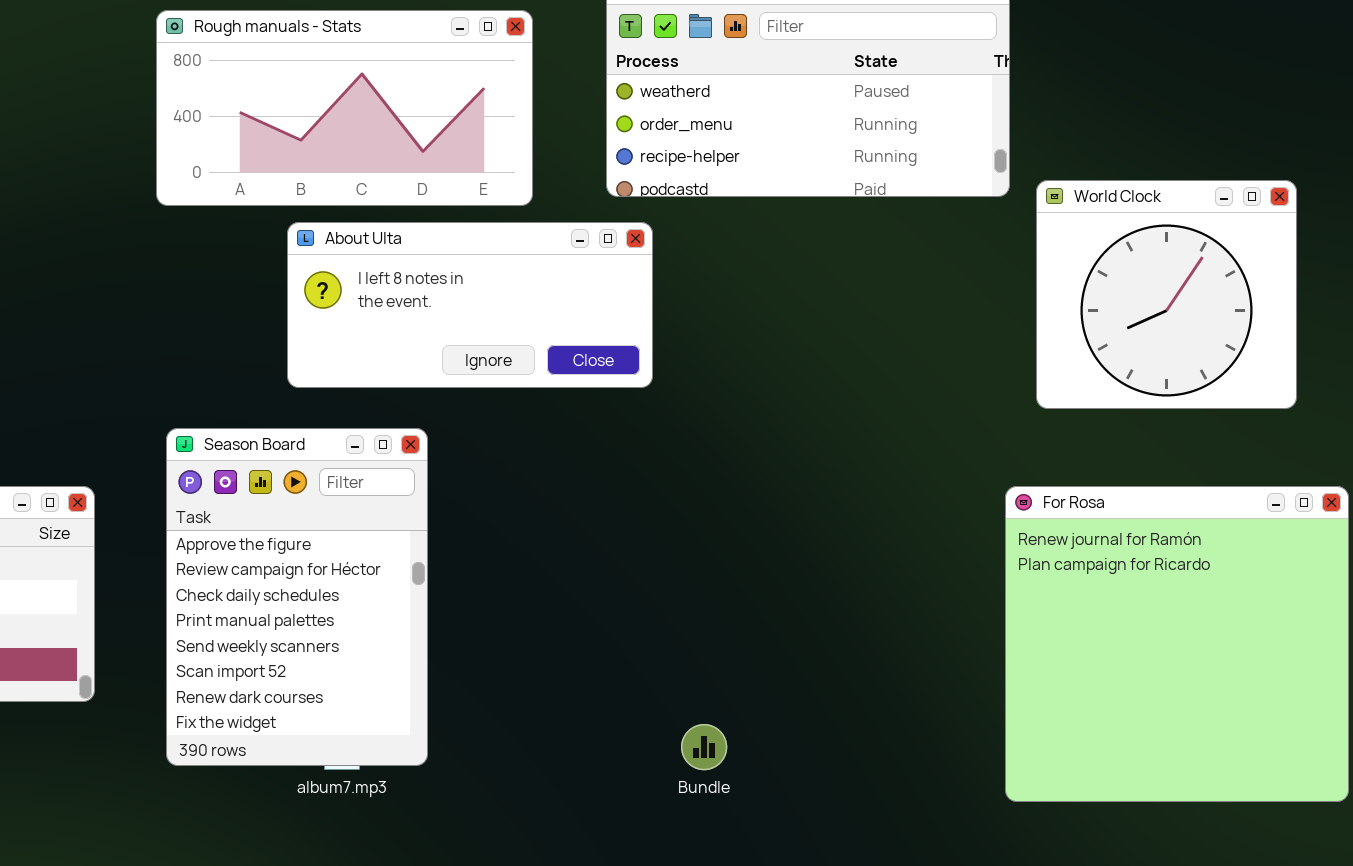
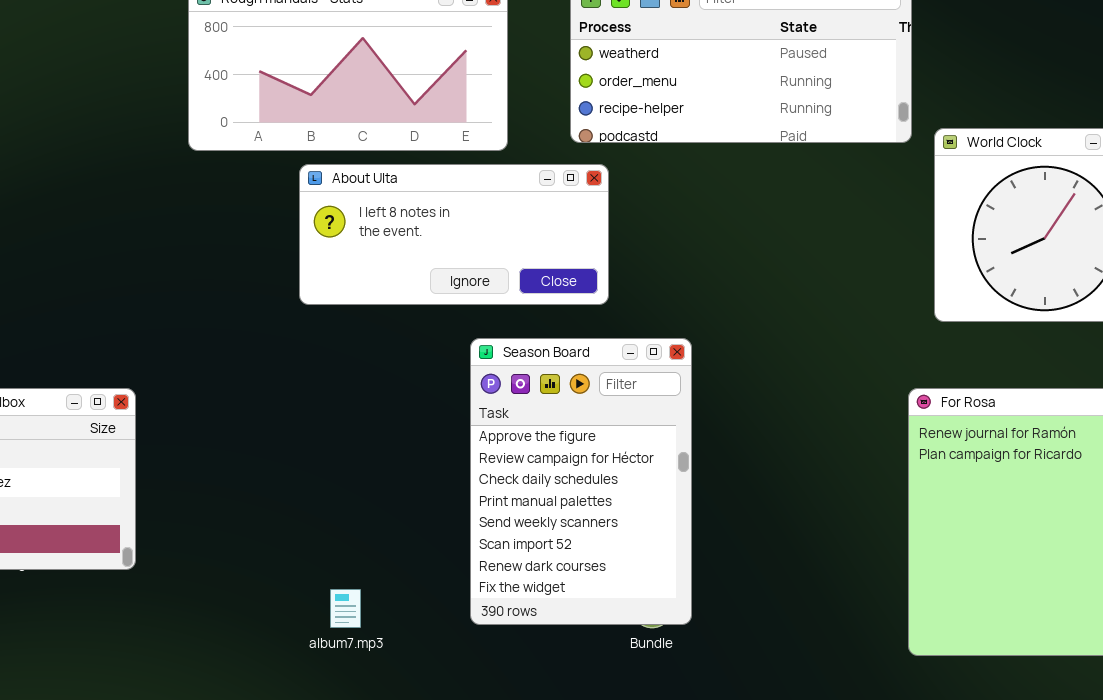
Season Board: [166,428,428,766] -> [470,338,692,625], moved

